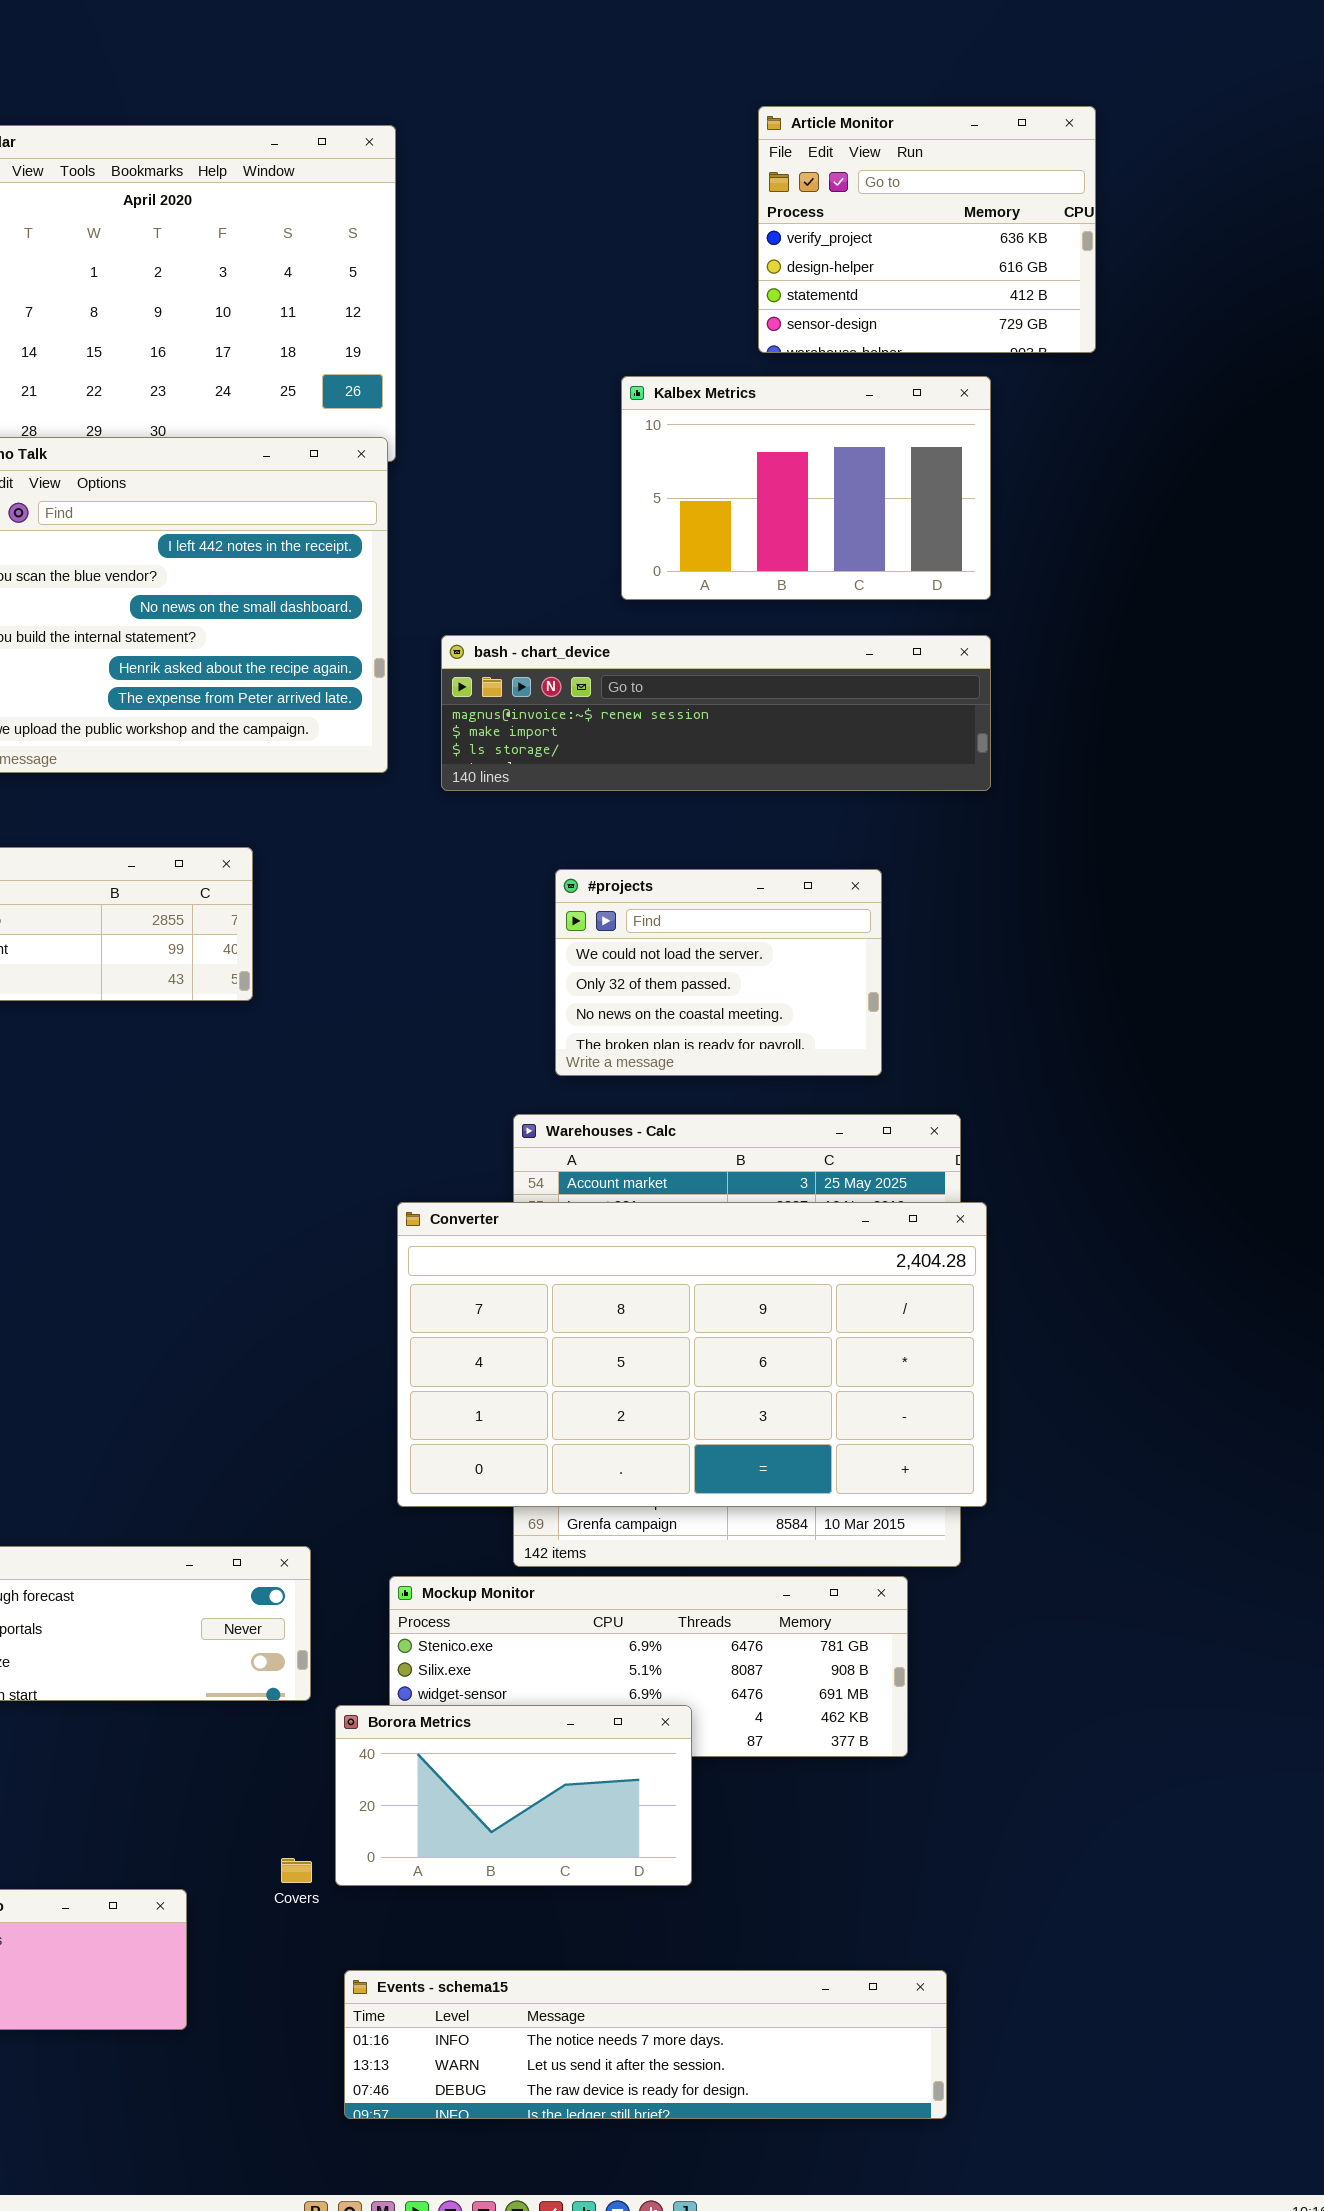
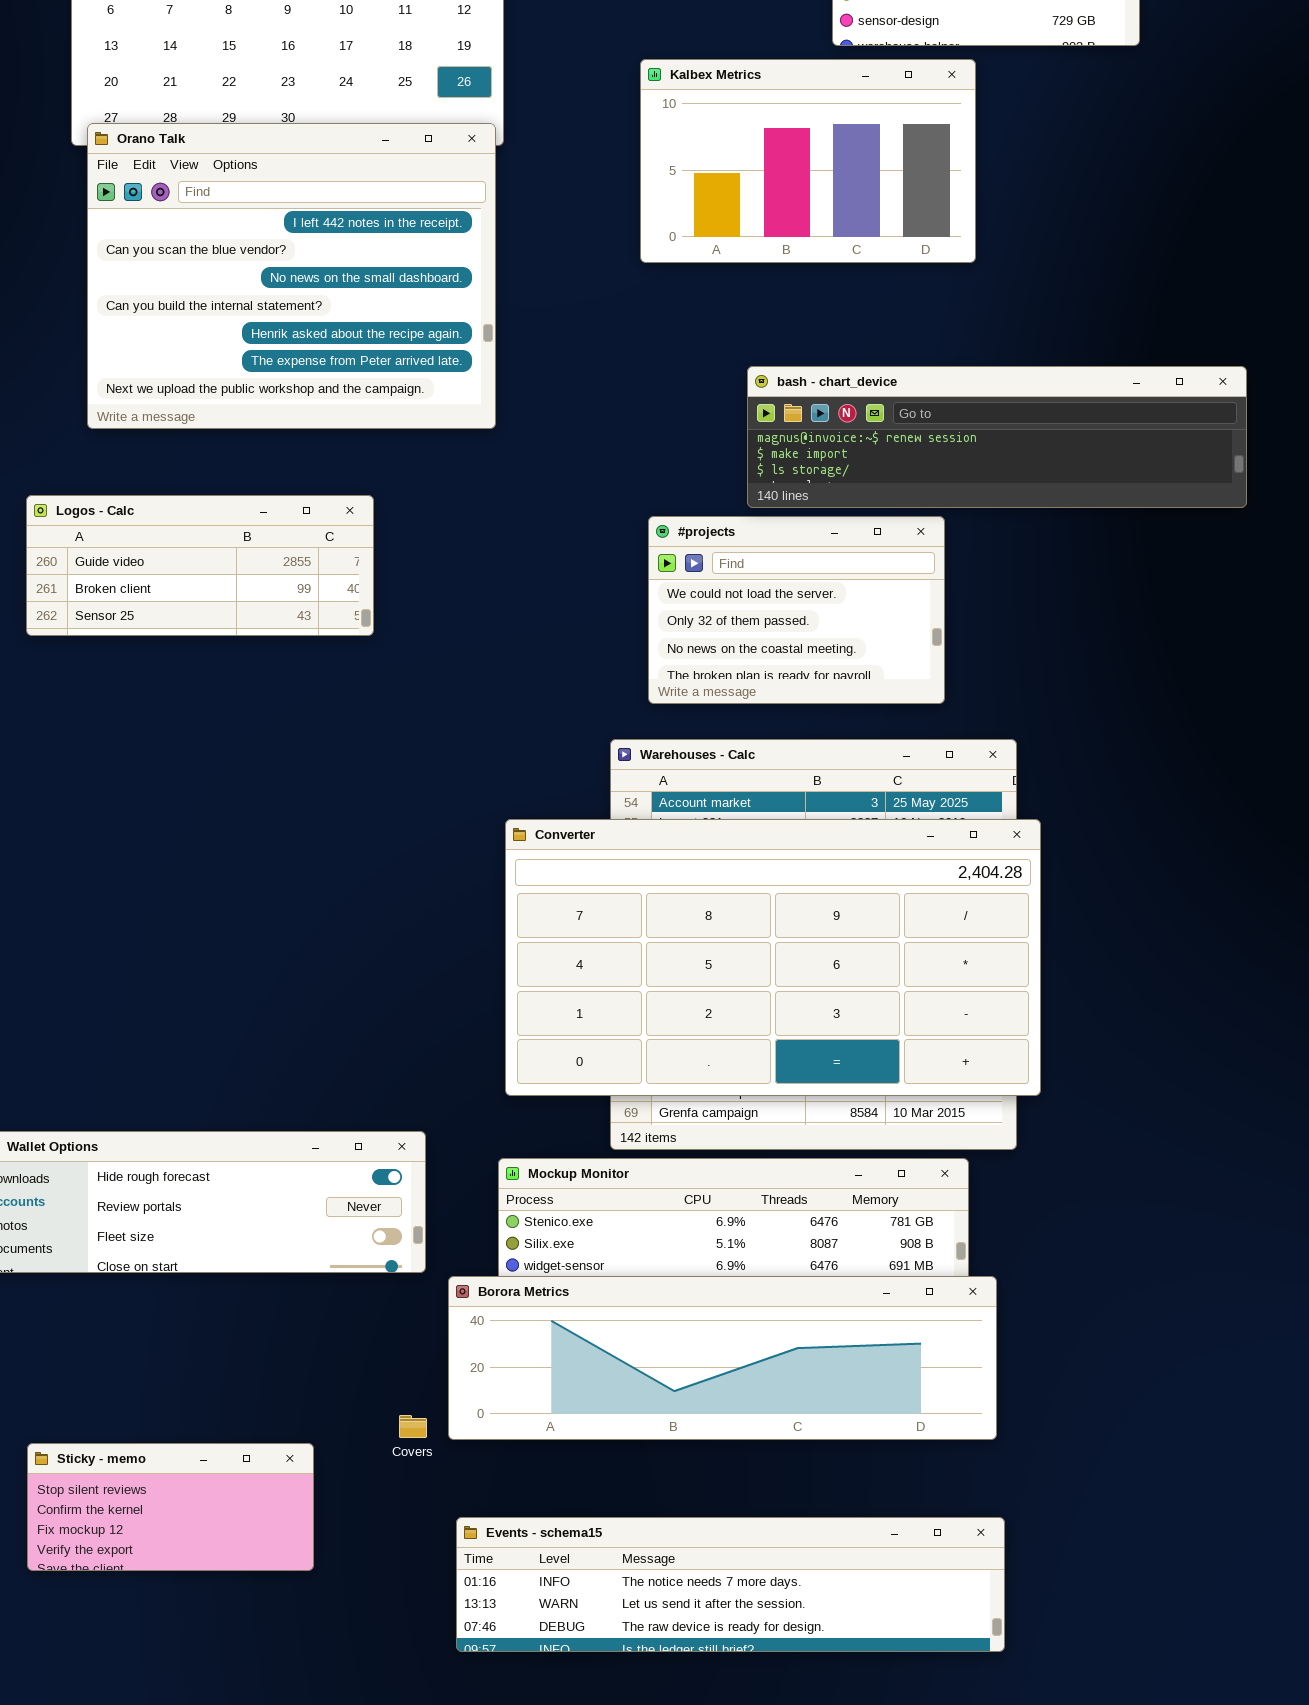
Kalbex Metrics: [621,376,991,600] -> [640,59,976,263], moved
bash - chart_device: [441,635,991,791] -> [747,366,1247,508], moved
Borora Metrics: [335,1705,692,1886] -> [448,1276,997,1440], resized

